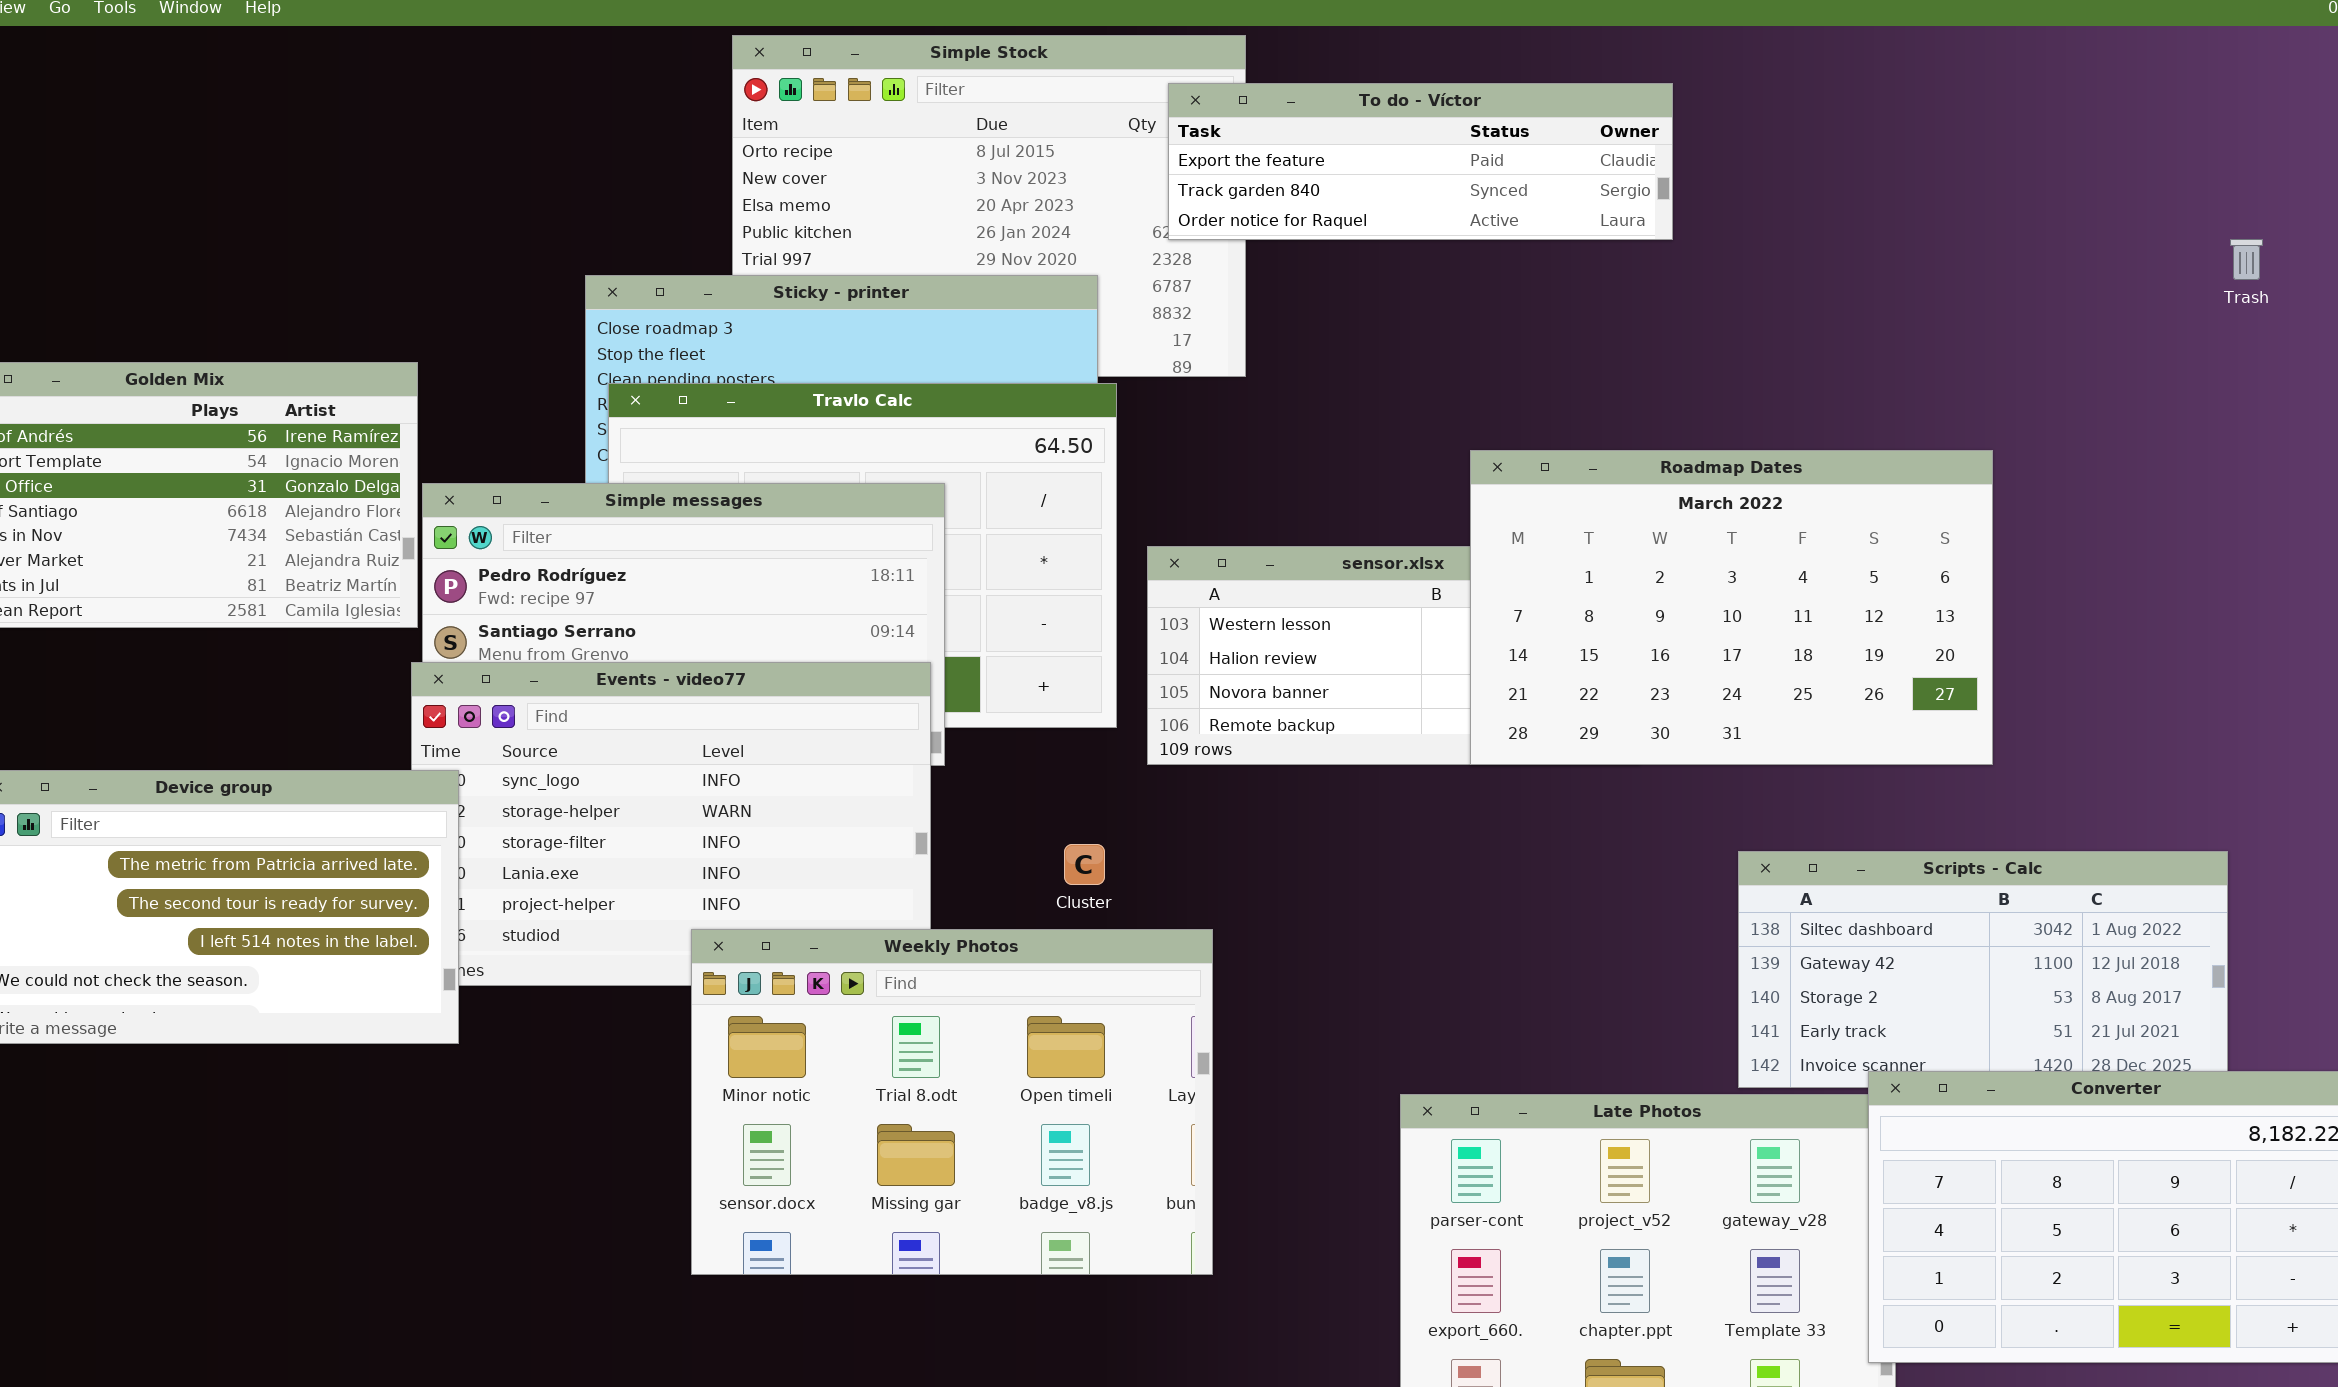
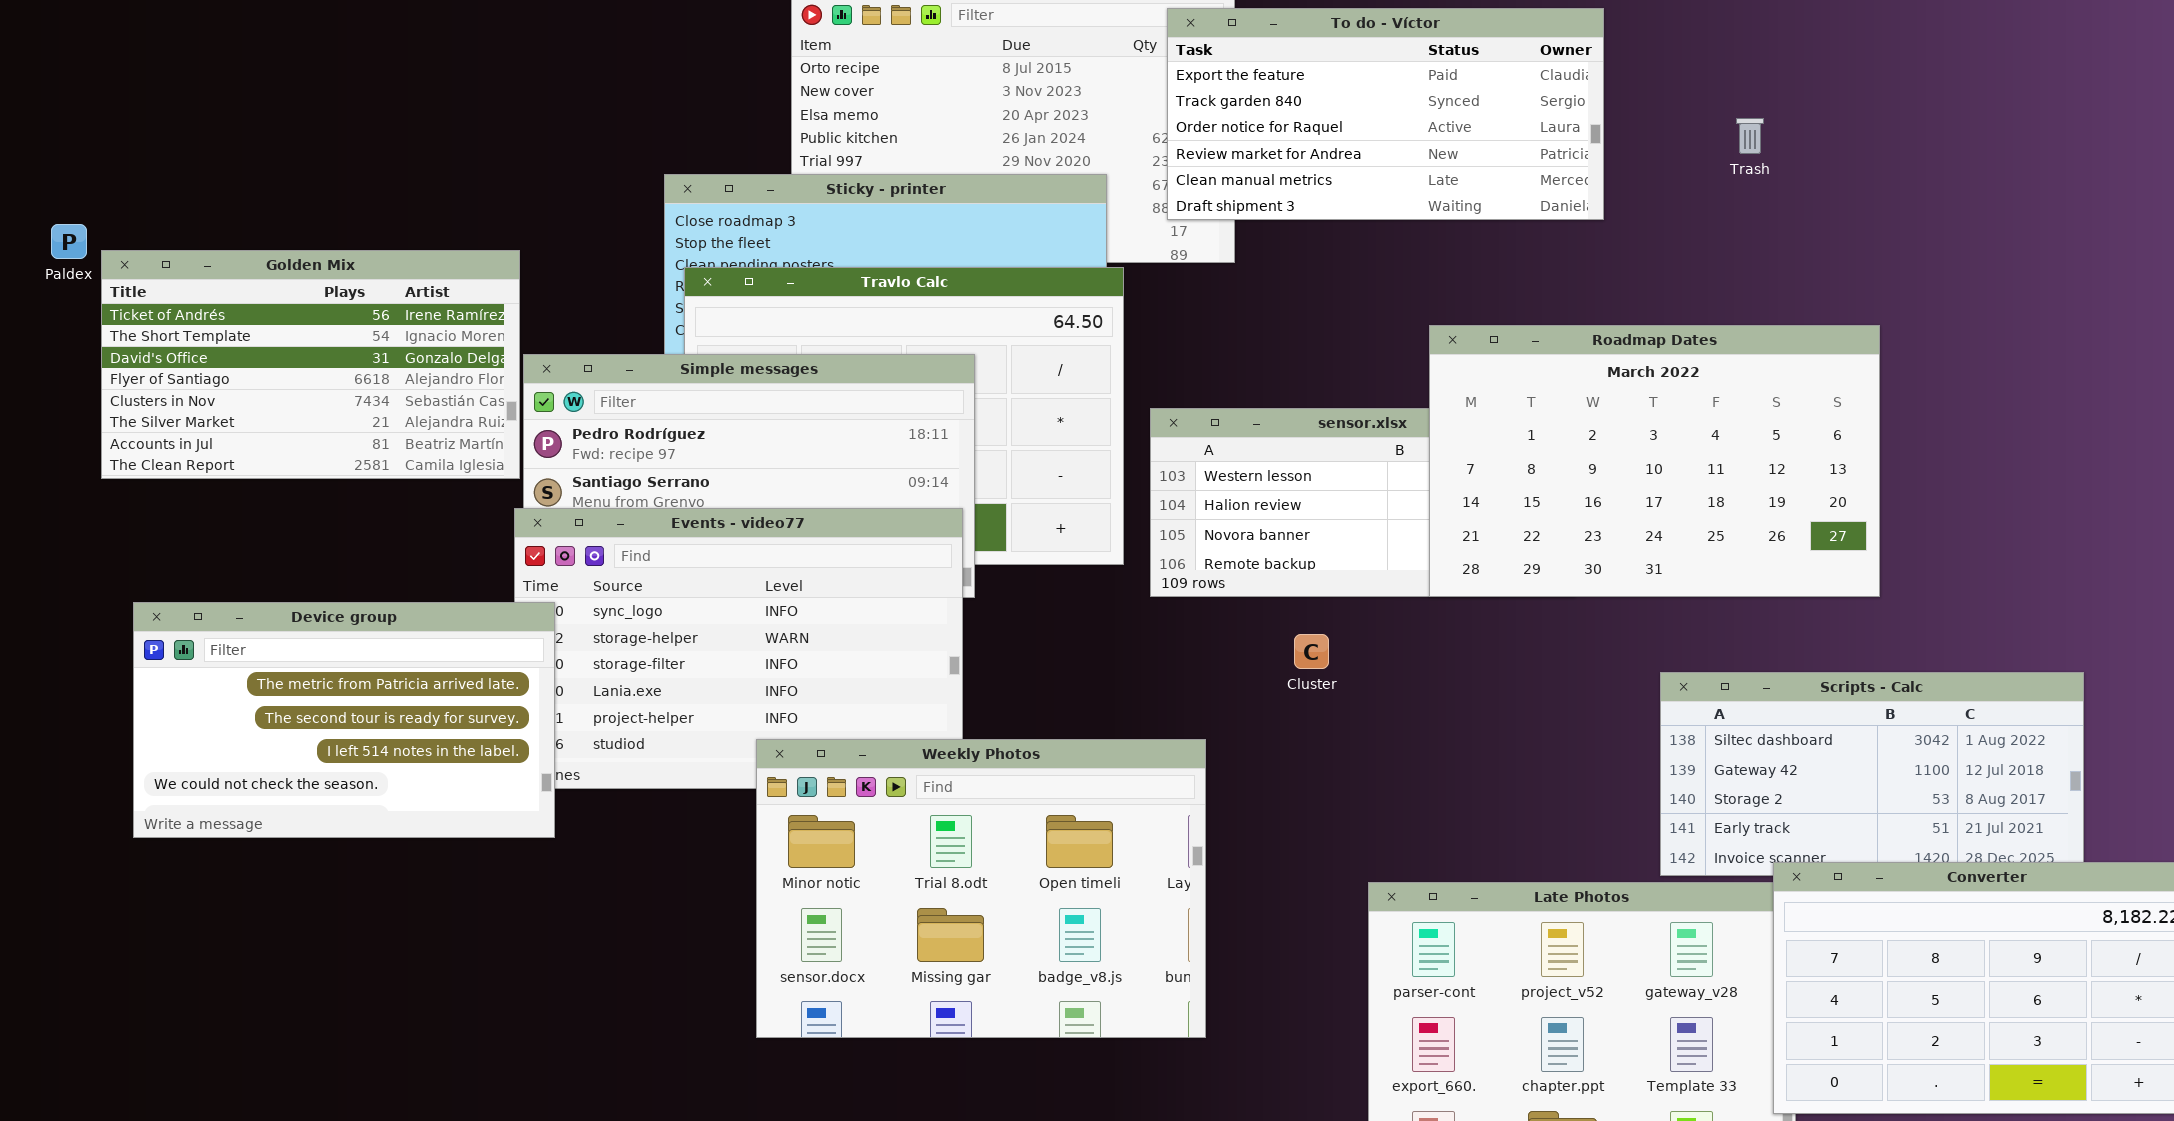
To do - Víctor: [1168,83,1673,240] -> [1167,8,1604,220], resized
Trash: [2230,239,2263,280] -> [1736,118,1764,154], moved
Cluster: [1064,844,1105,885] -> [1294,634,1329,669], moved

